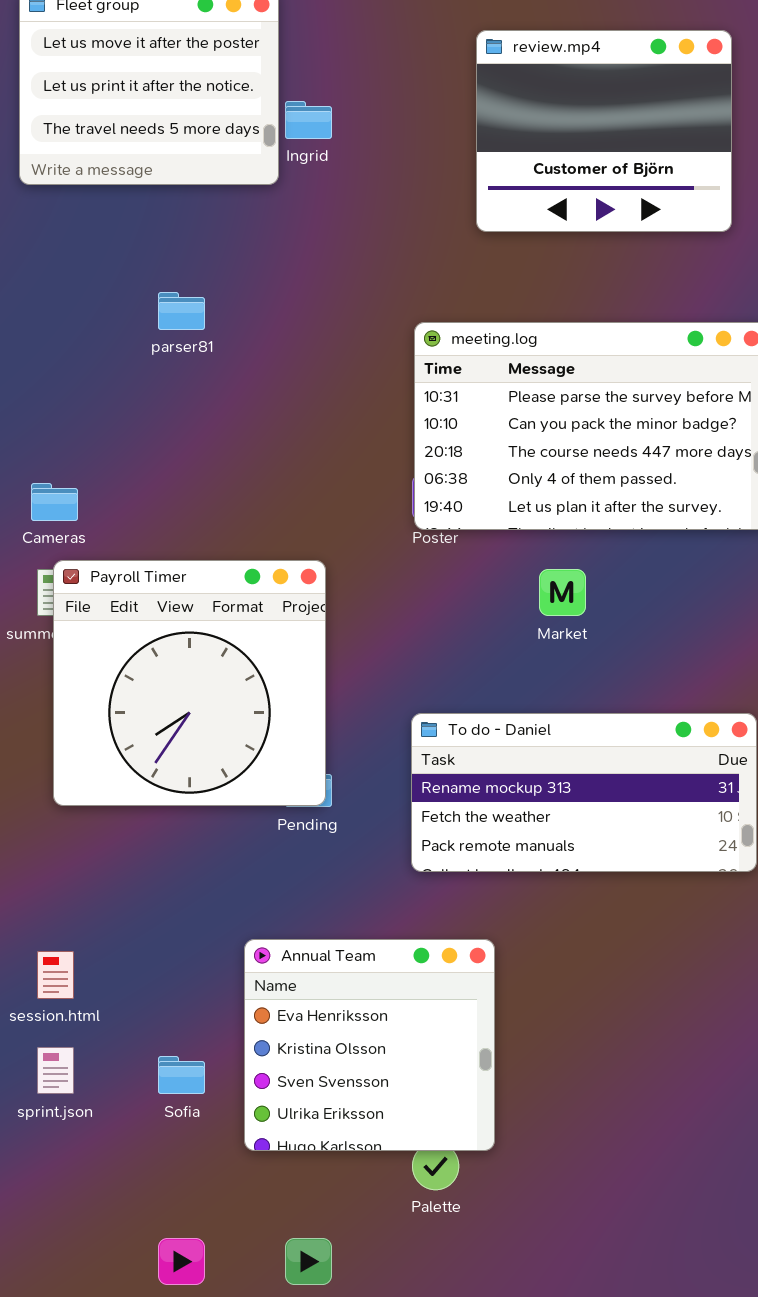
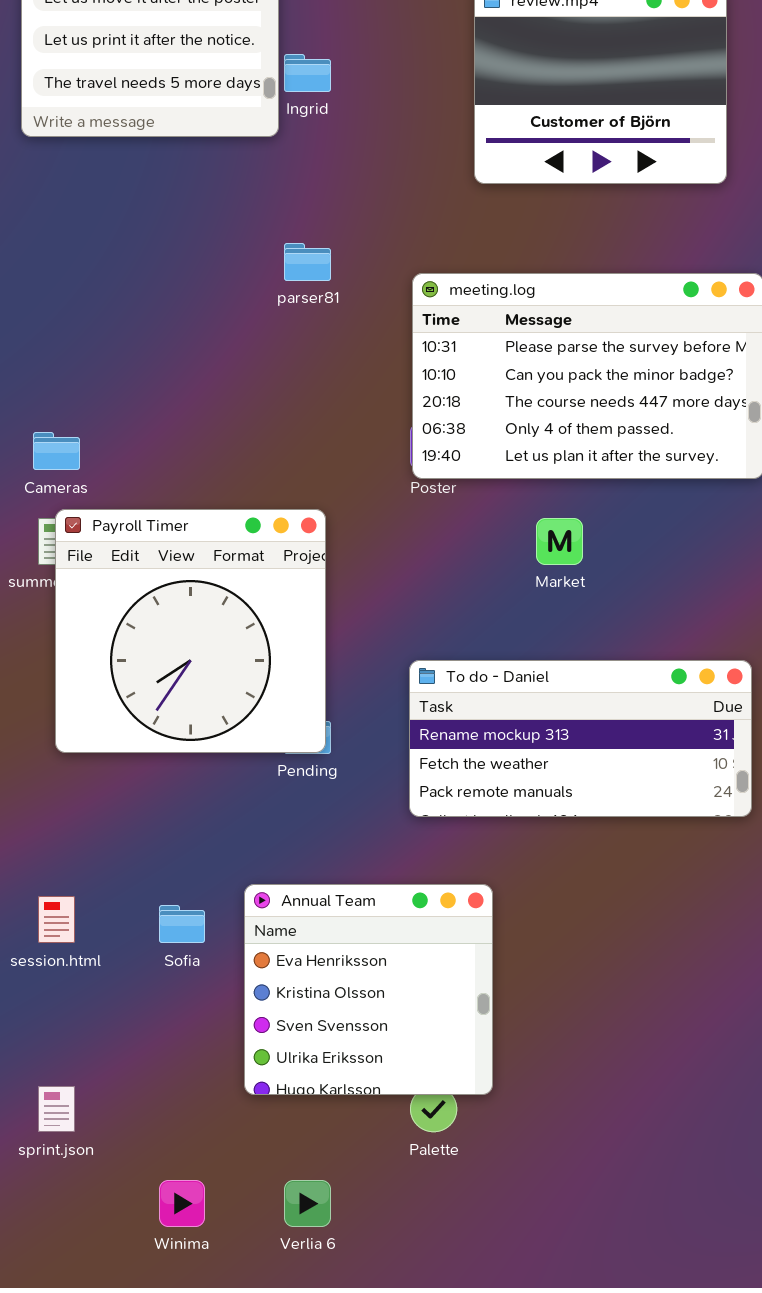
parser81: [158,292,205,330] -> [284,243,331,281], moved
sprint.json: [37,1047,74,1094] -> [38,1086,75,1132], moved
Sofia: [158,1056,205,1094] -> [159,905,205,943], moved

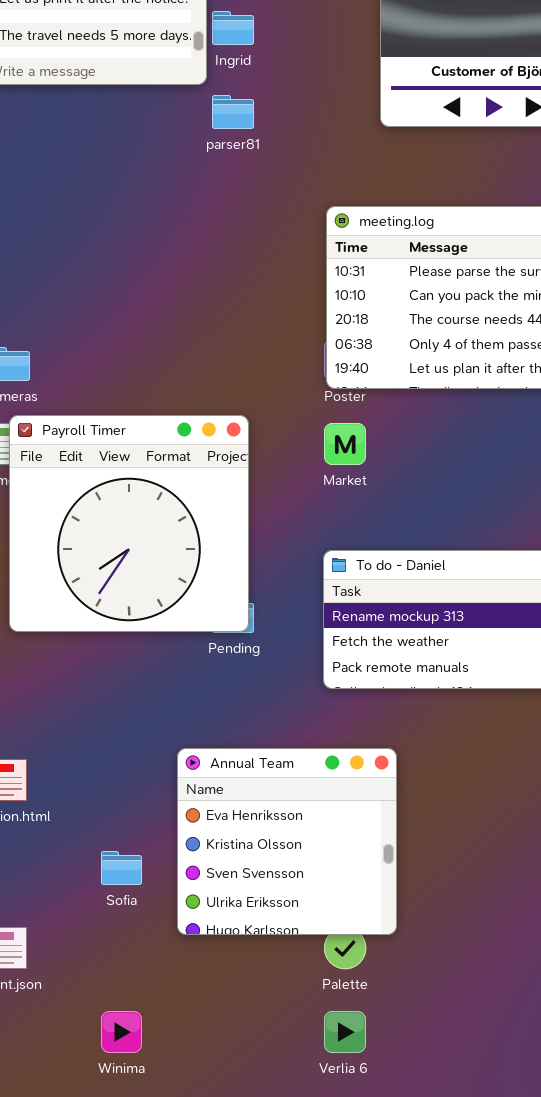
parser81: [284,243,331,281] -> [212,95,254,129], moved
Market: [536,518,583,565] -> [324,423,366,465], moved
Sofia: [159,905,205,943] -> [101,851,142,885], moved
Verlia 6: [284,1180,331,1227] -> [324,1011,366,1053], moved

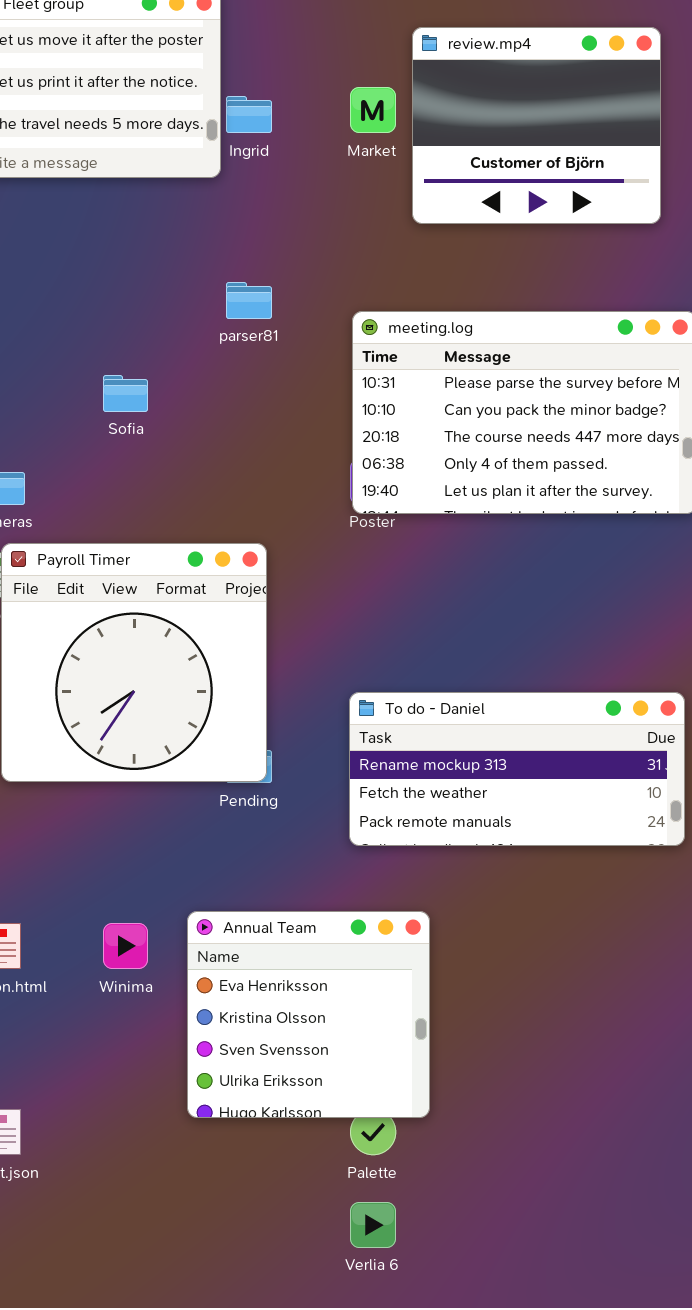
parser81: [212,95,254,129] -> [226,282,272,319], moved
Market: [324,423,366,465] -> [350,87,396,133], moved
Sofia: [101,851,142,885] -> [103,375,148,412], moved
Winima: [101,1011,142,1053] -> [103,923,148,969], moved

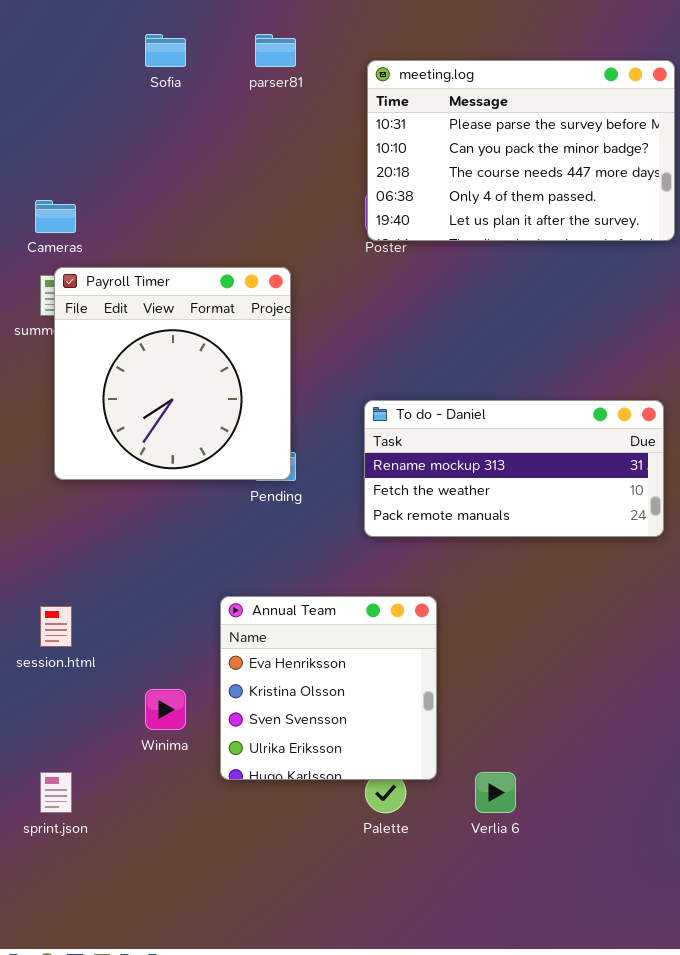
Sofia: [103,375,148,412] -> [145,34,186,67], moved
Winima: [103,923,148,969] -> [145,689,186,730], moved
Verlia 6: [350,1202,396,1248] -> [475,772,516,813], moved

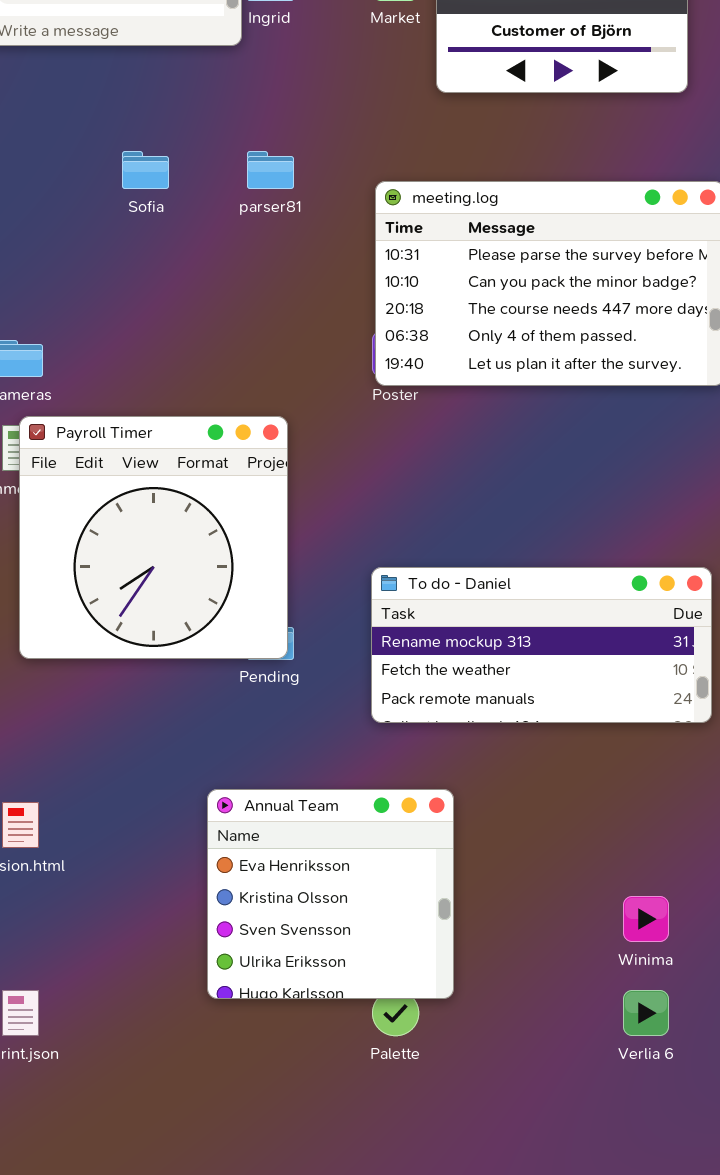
Winima: [145,689,186,730] -> [623,896,669,942], moved
Verlia 6: [475,772,516,813] -> [623,990,669,1036], moved

